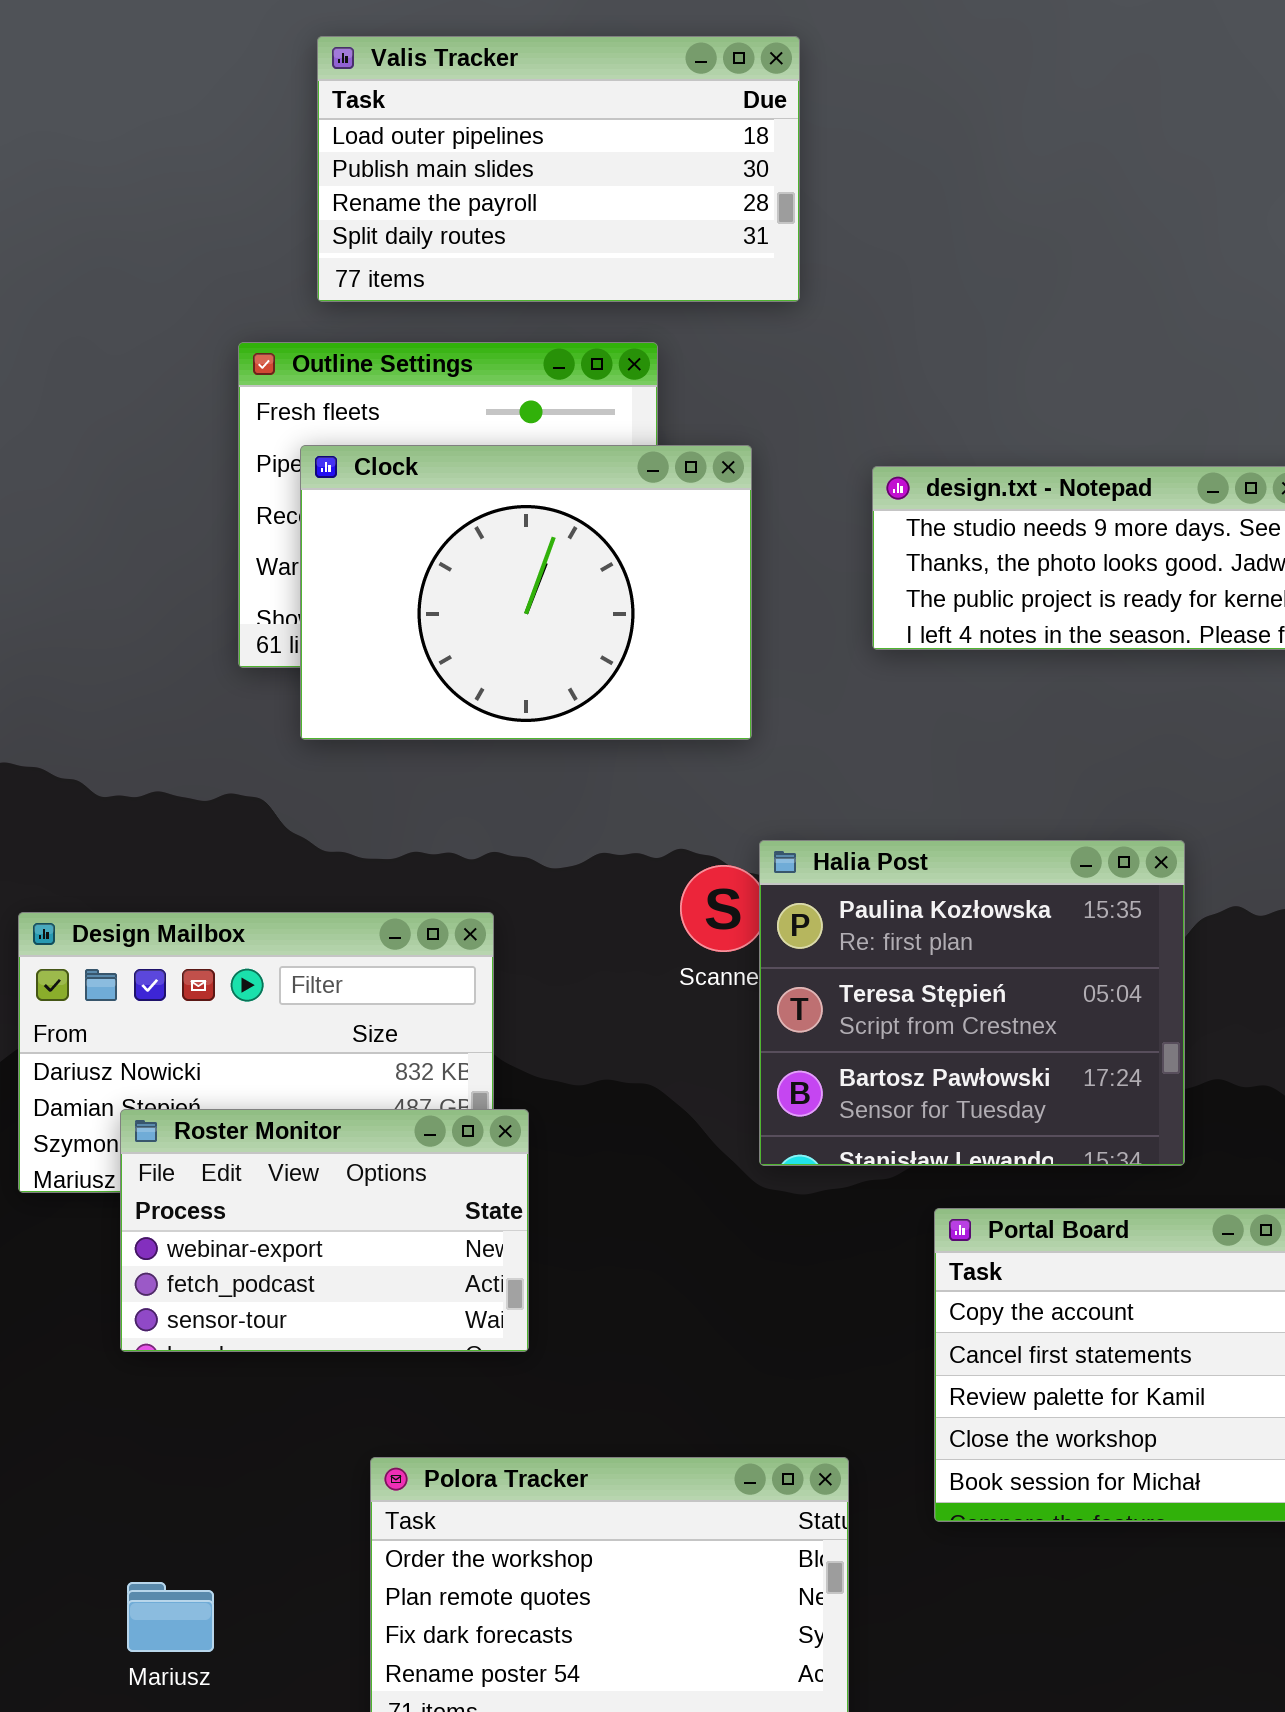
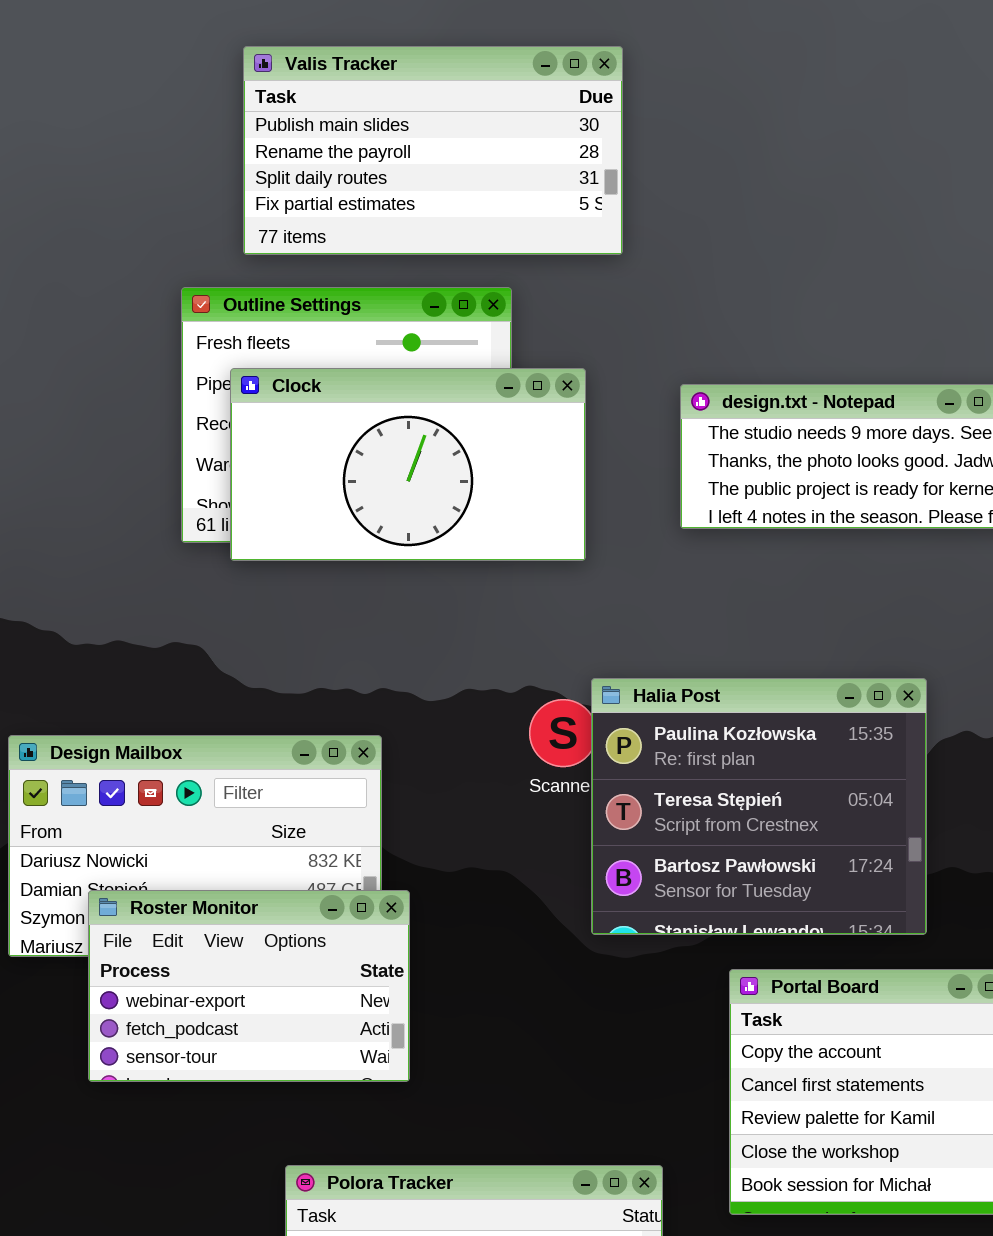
Valis Tracker: [317,36,800,302] -> [243,46,623,255], scrolled down 1 row
Clock: [300,445,752,740] -> [230,368,586,561], resized

